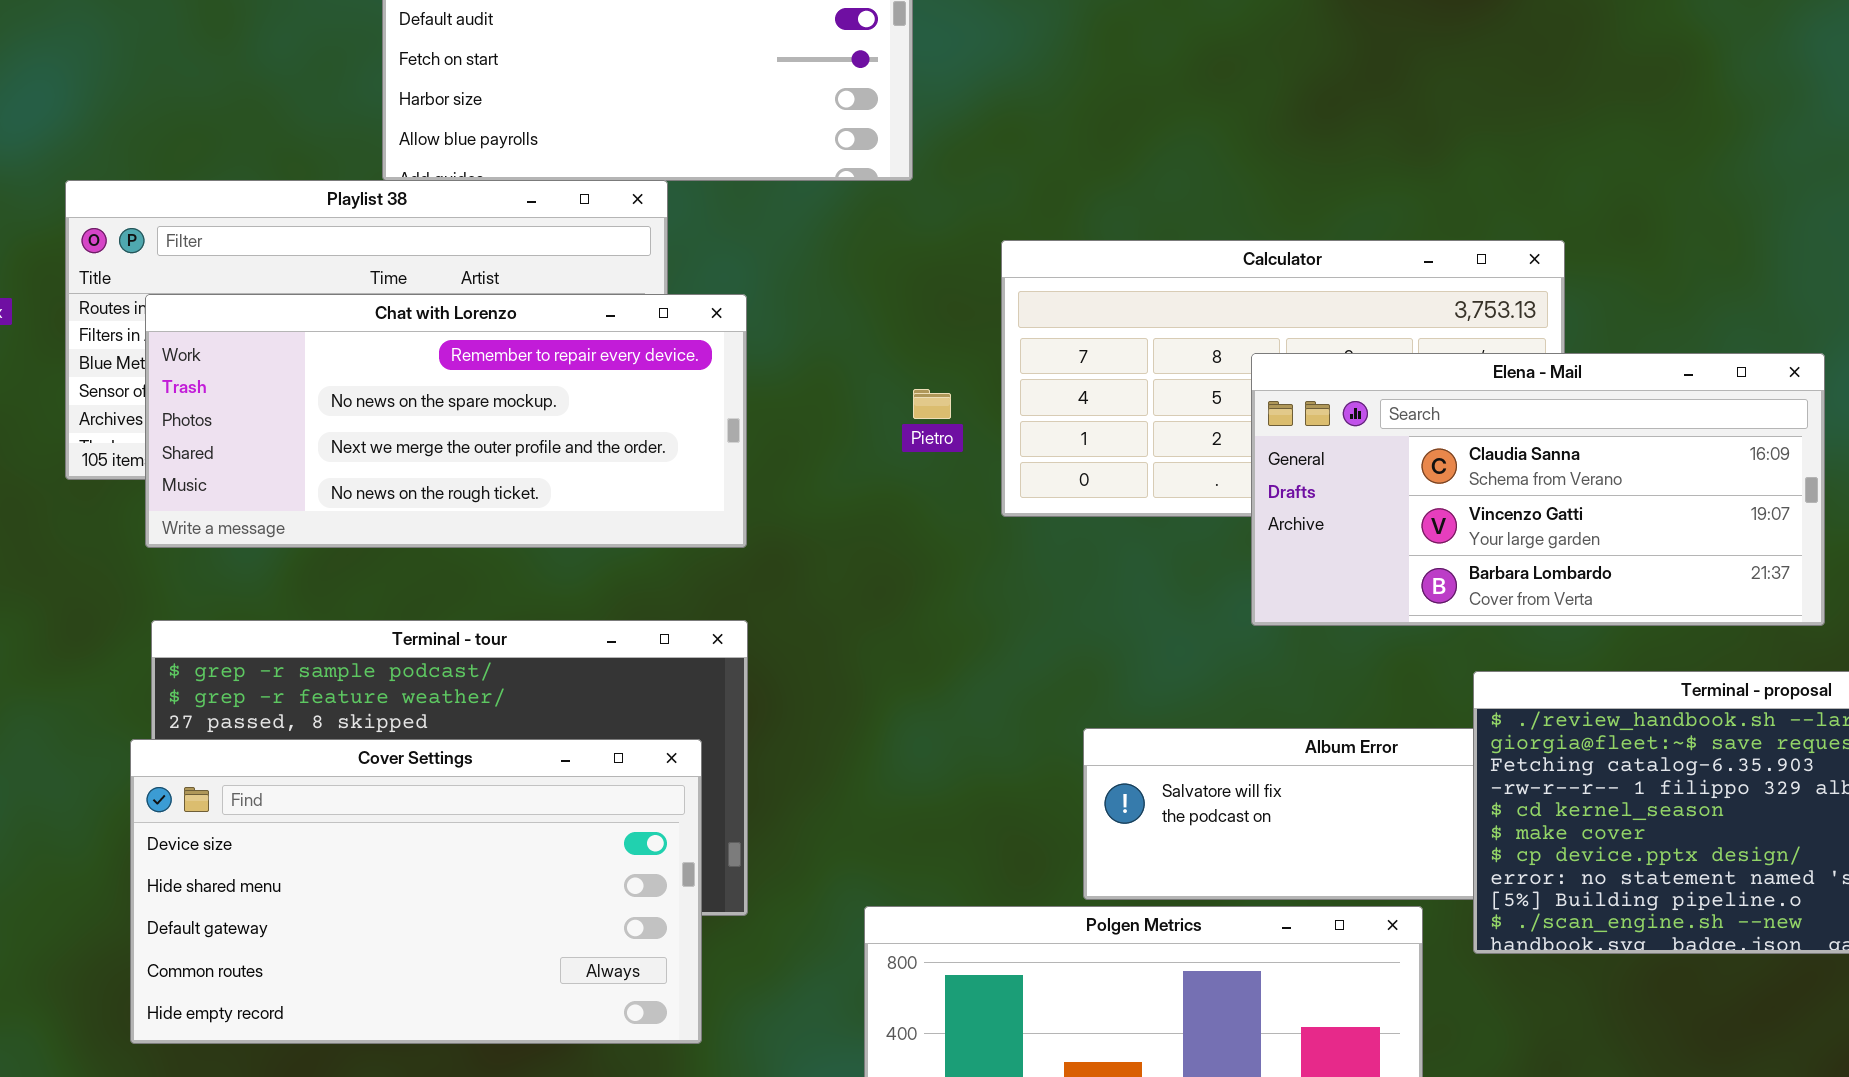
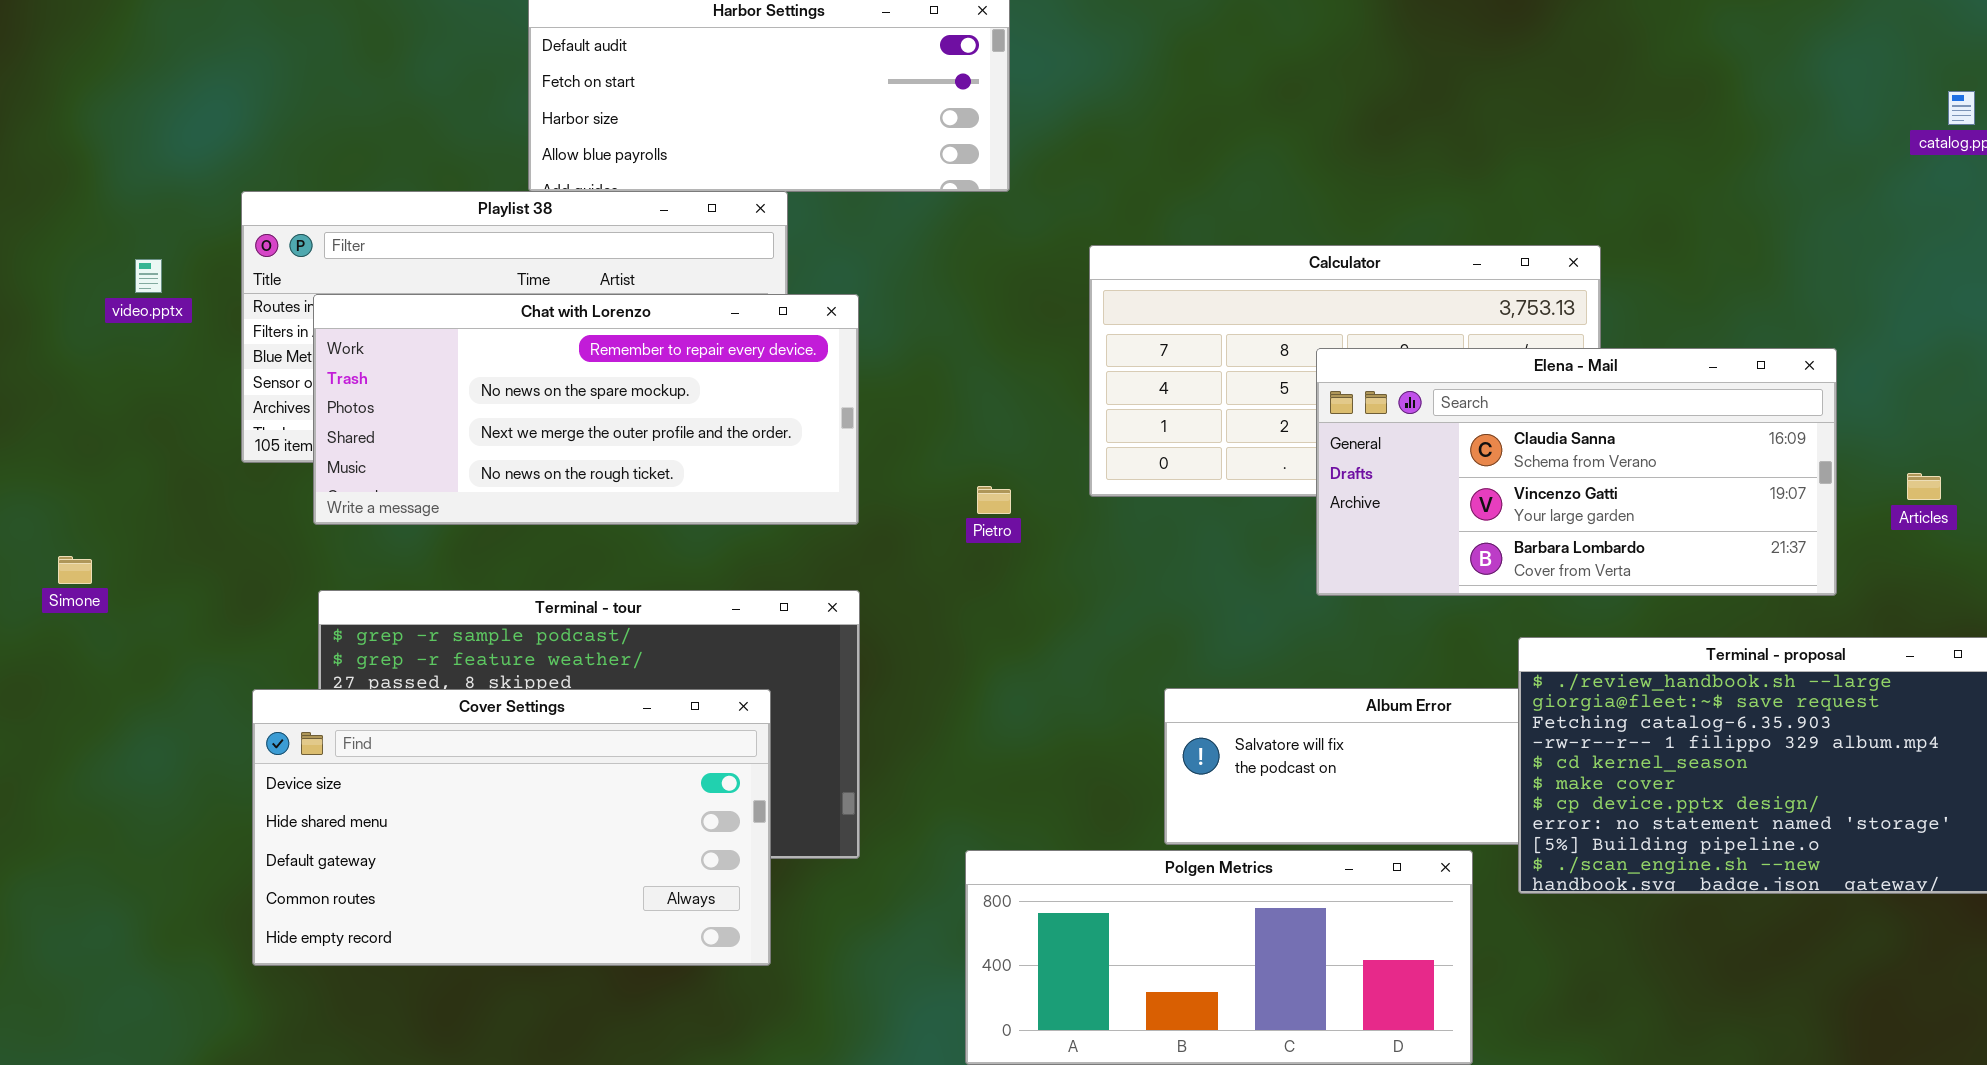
Pietro: [913,389,951,419] -> [977,486,1011,514], moved
Cover Settings: [130,739,702,1044] -> [252,689,771,966], moved

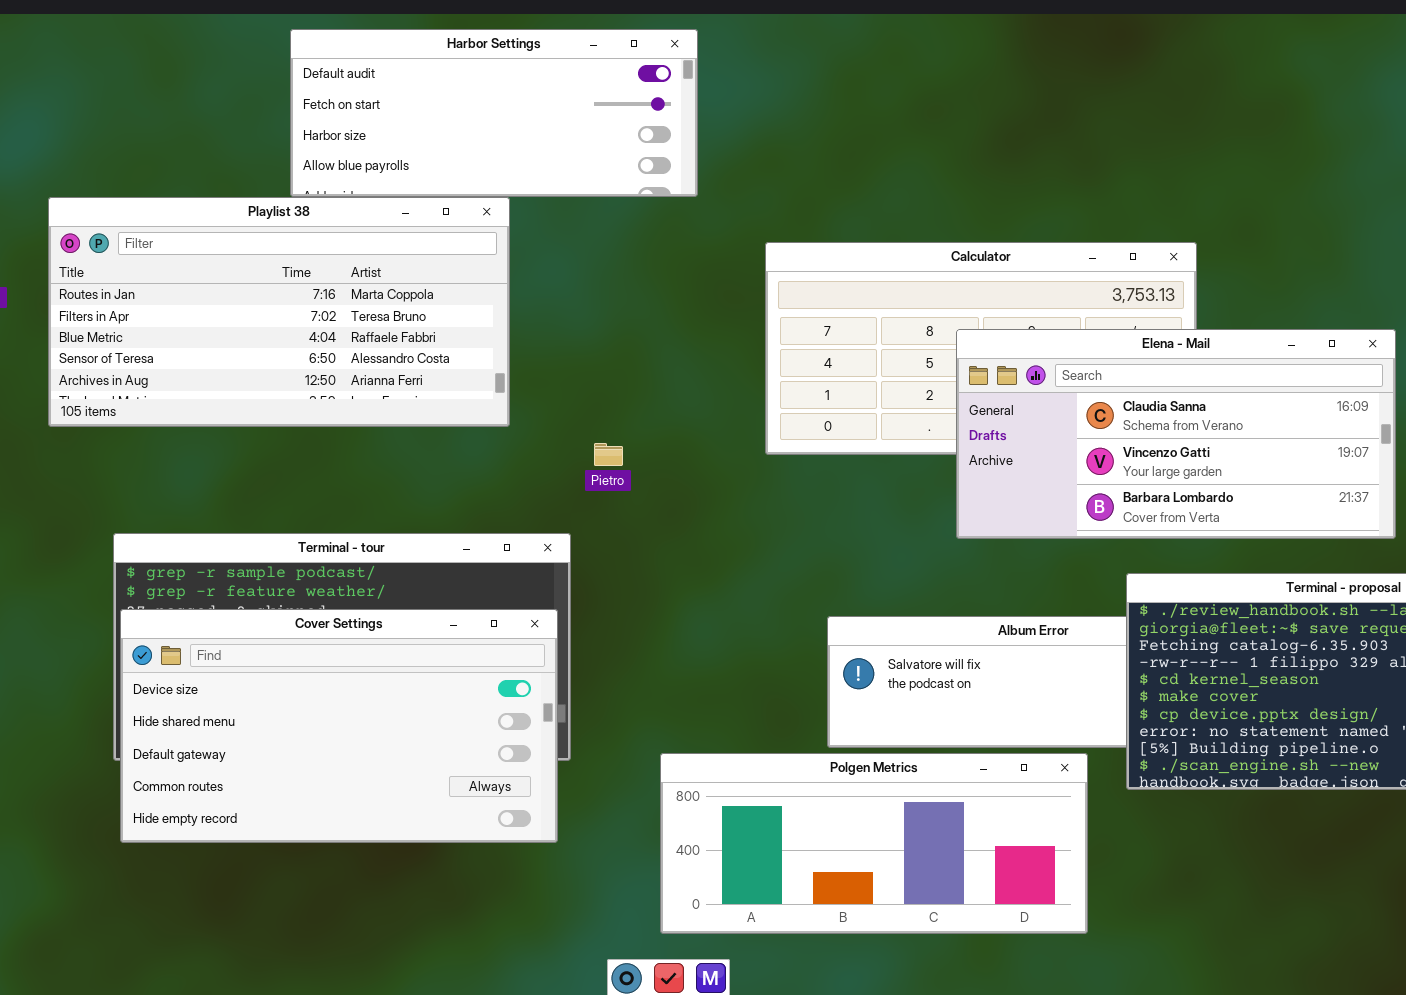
Chat with Lorenzo: [313,294,859,525] -> none, closed
Pietro: [977,486,1011,514] -> [594,443,623,466], moved
Cover Settings: [252,689,771,966] -> [120,609,558,843], moved

